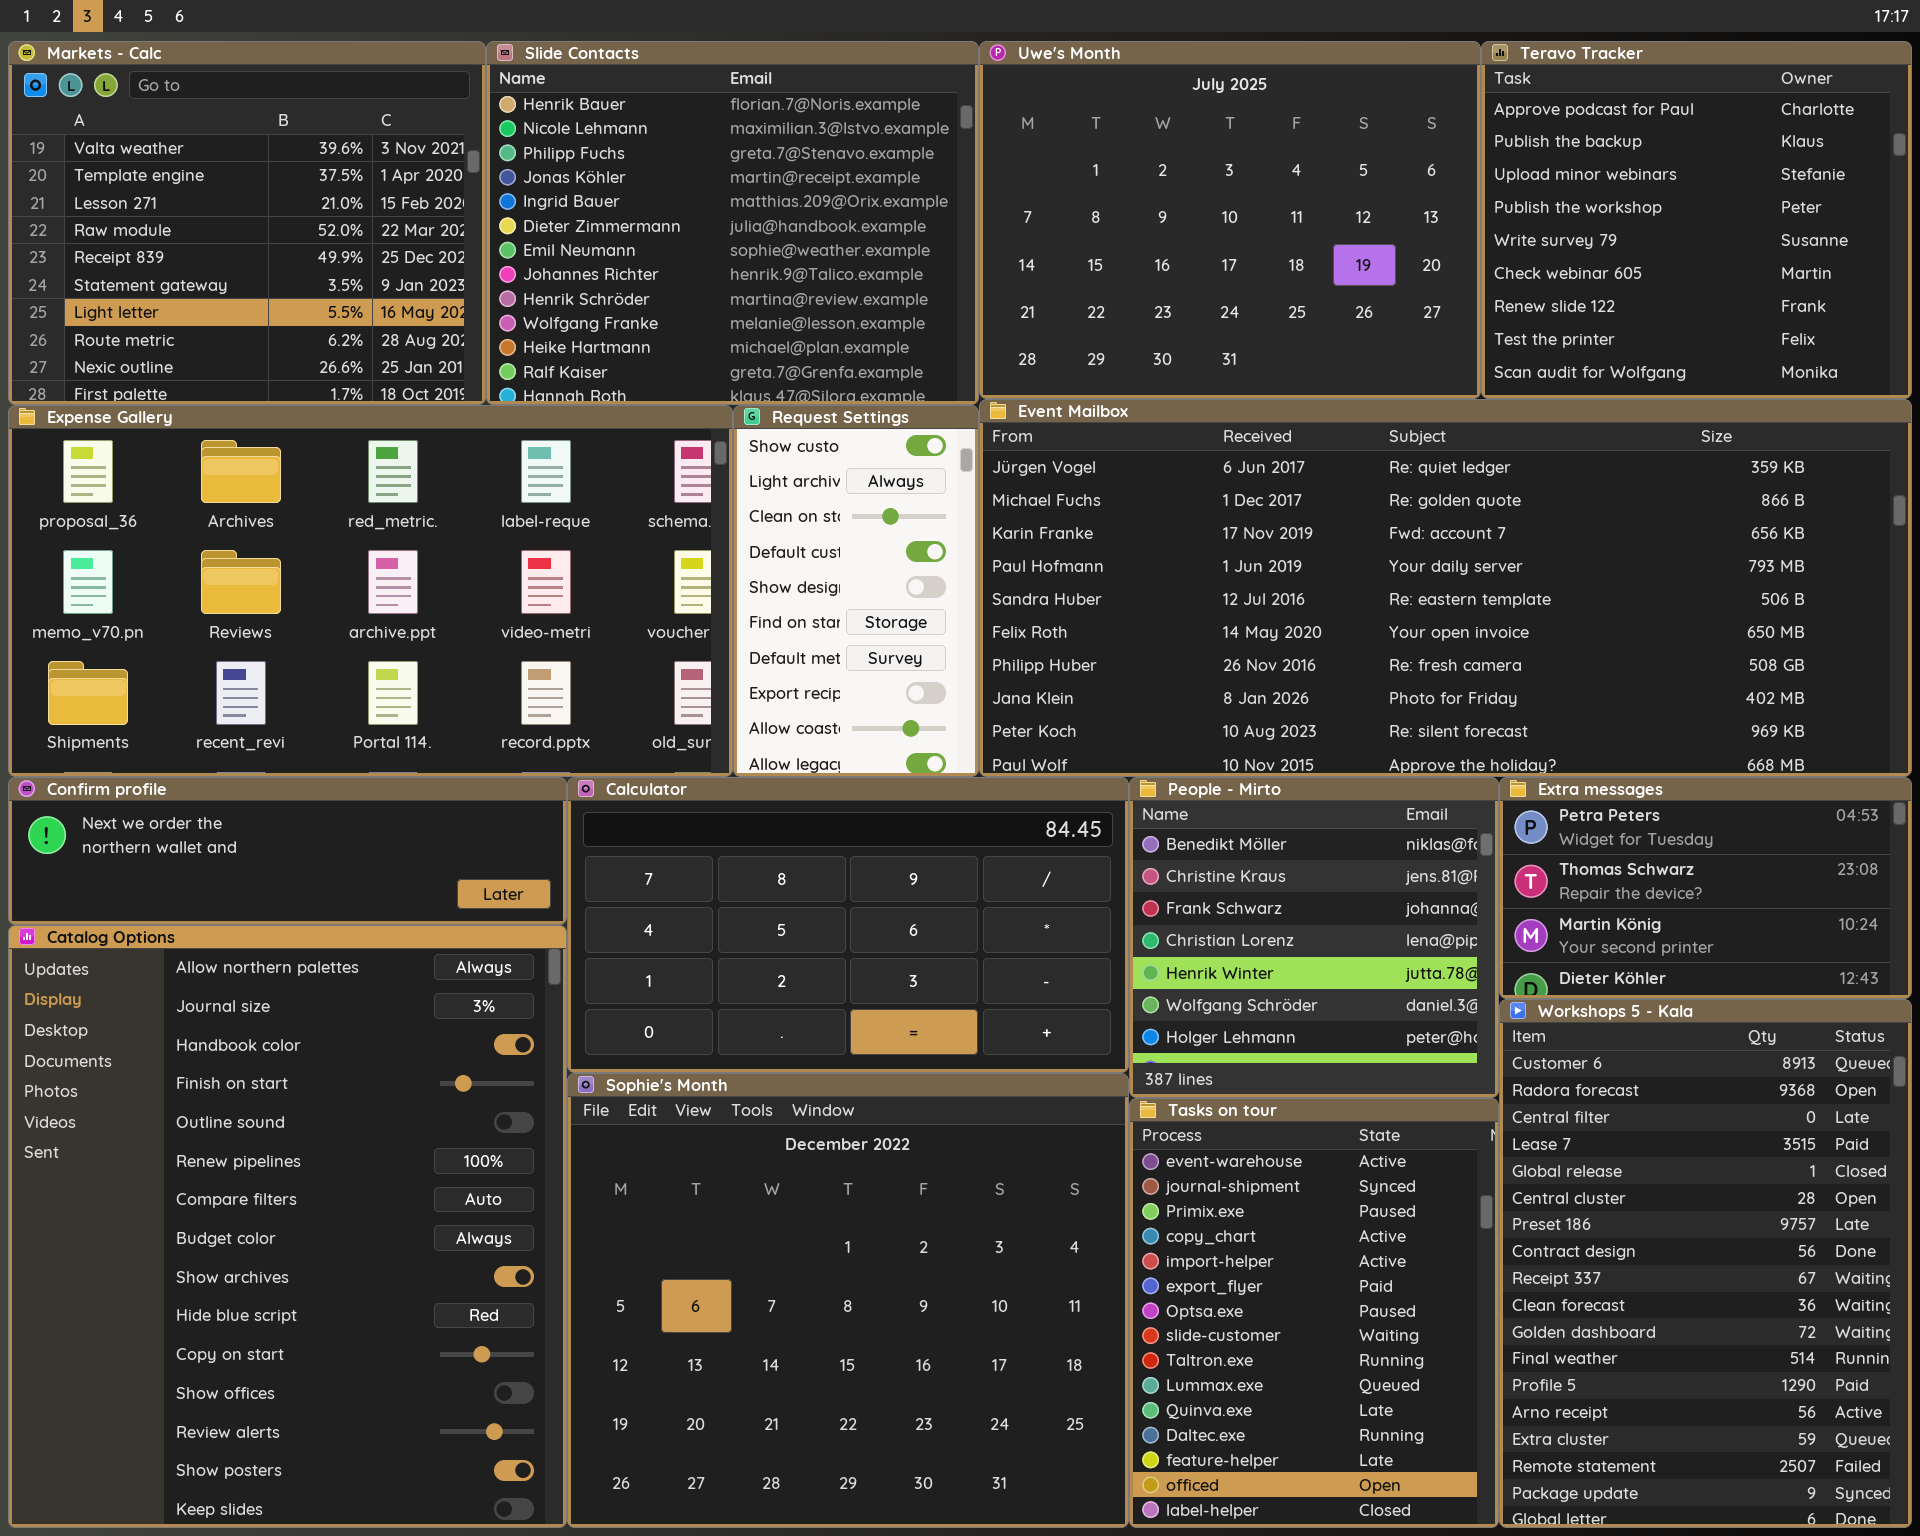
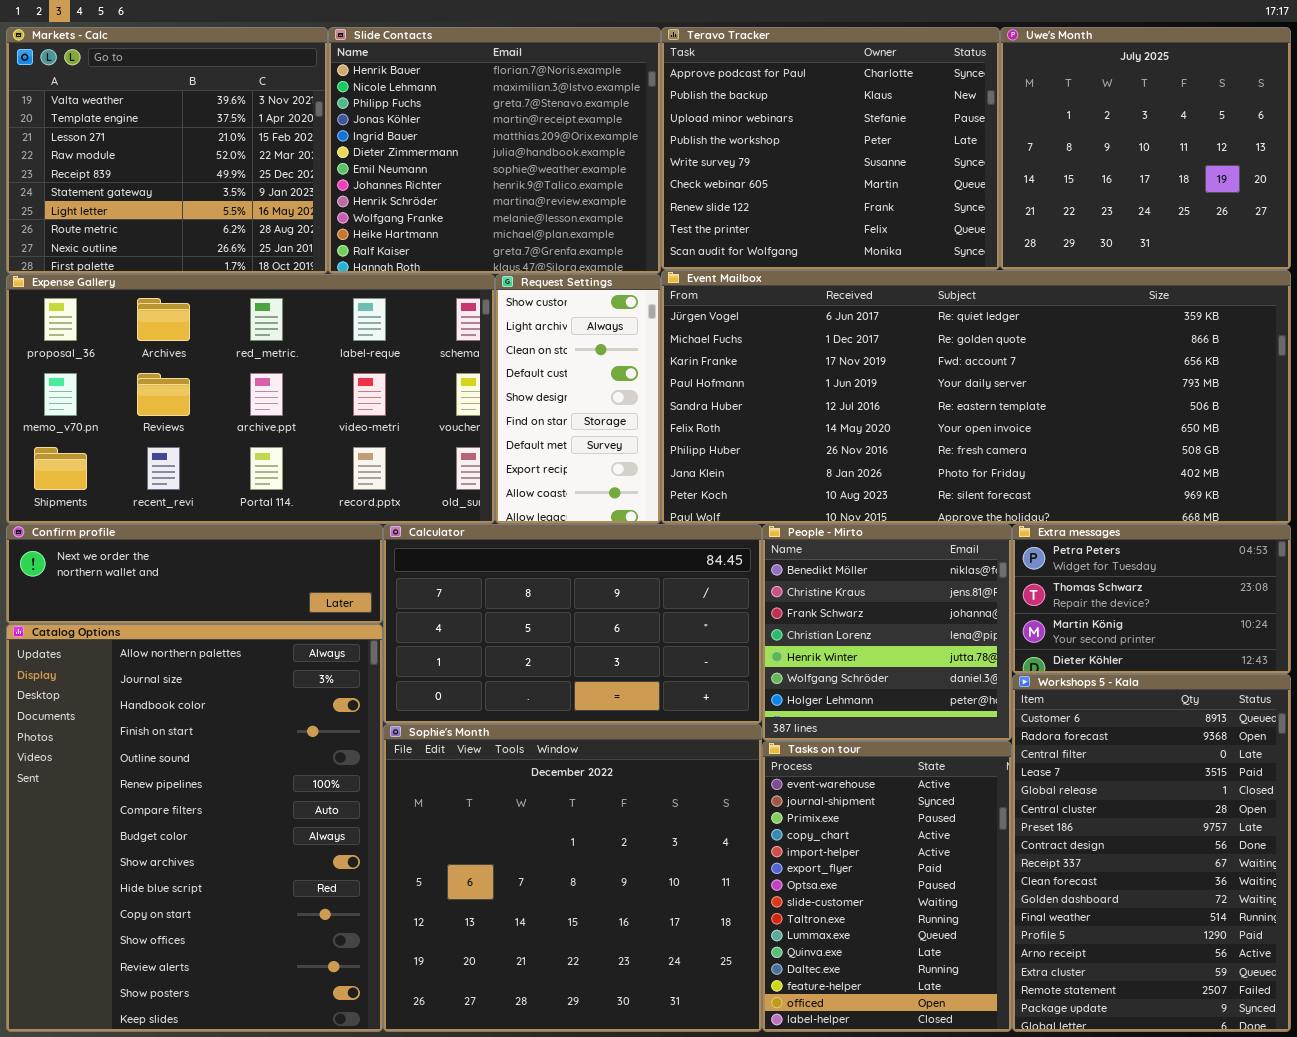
Uwe's Month: [979,41,1481,399] -> [1000,27,1291,270], moved, resized
Teravo Tracker: [1481,41,1912,399] -> [661,27,1000,270], moved, resized

